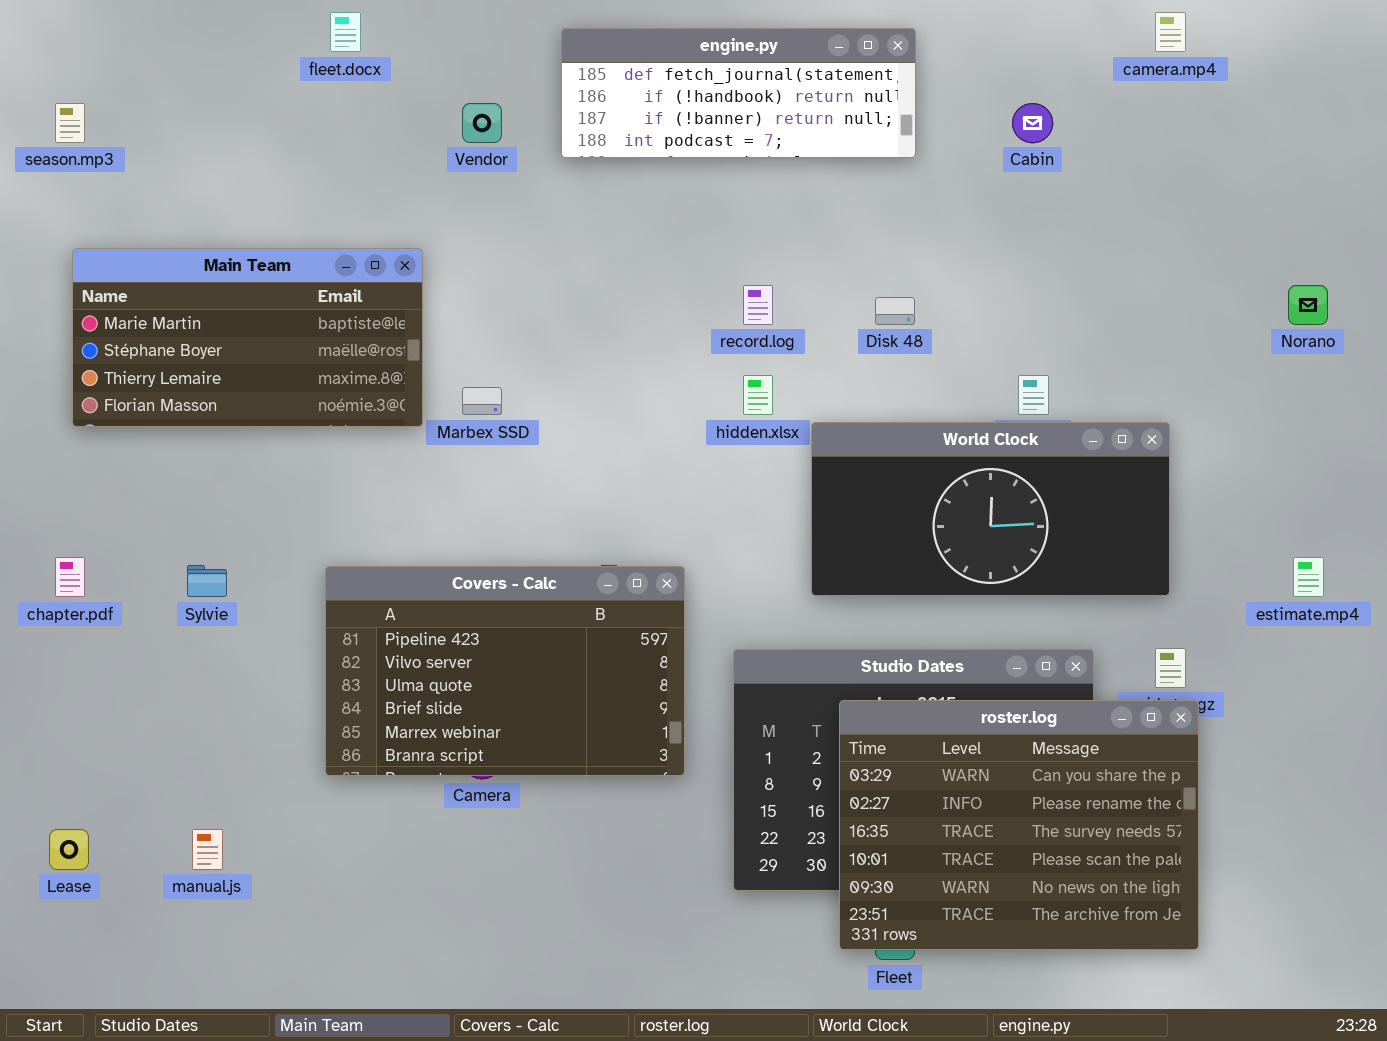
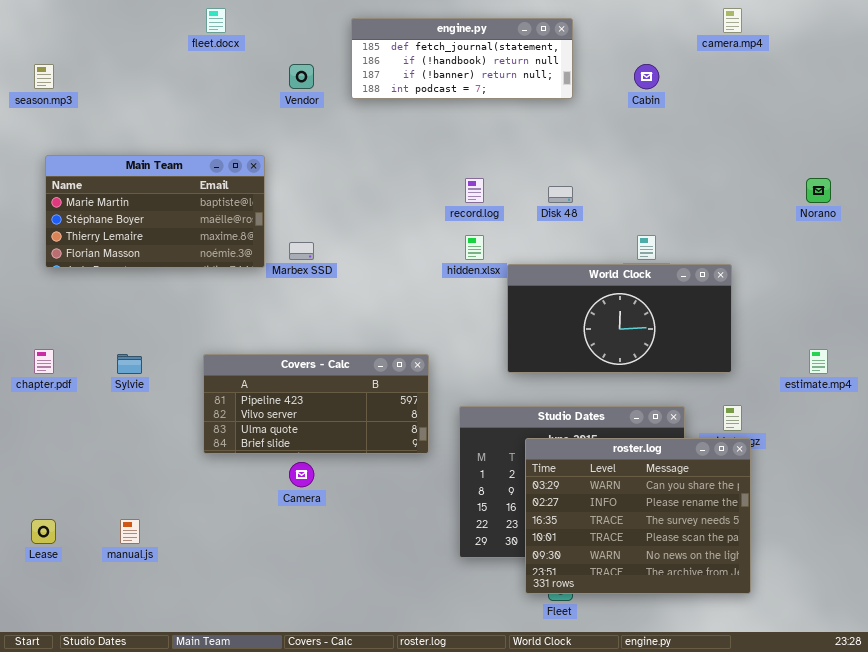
Covers - Calc: [325,566,685,776] -> [203,354,429,454], resized

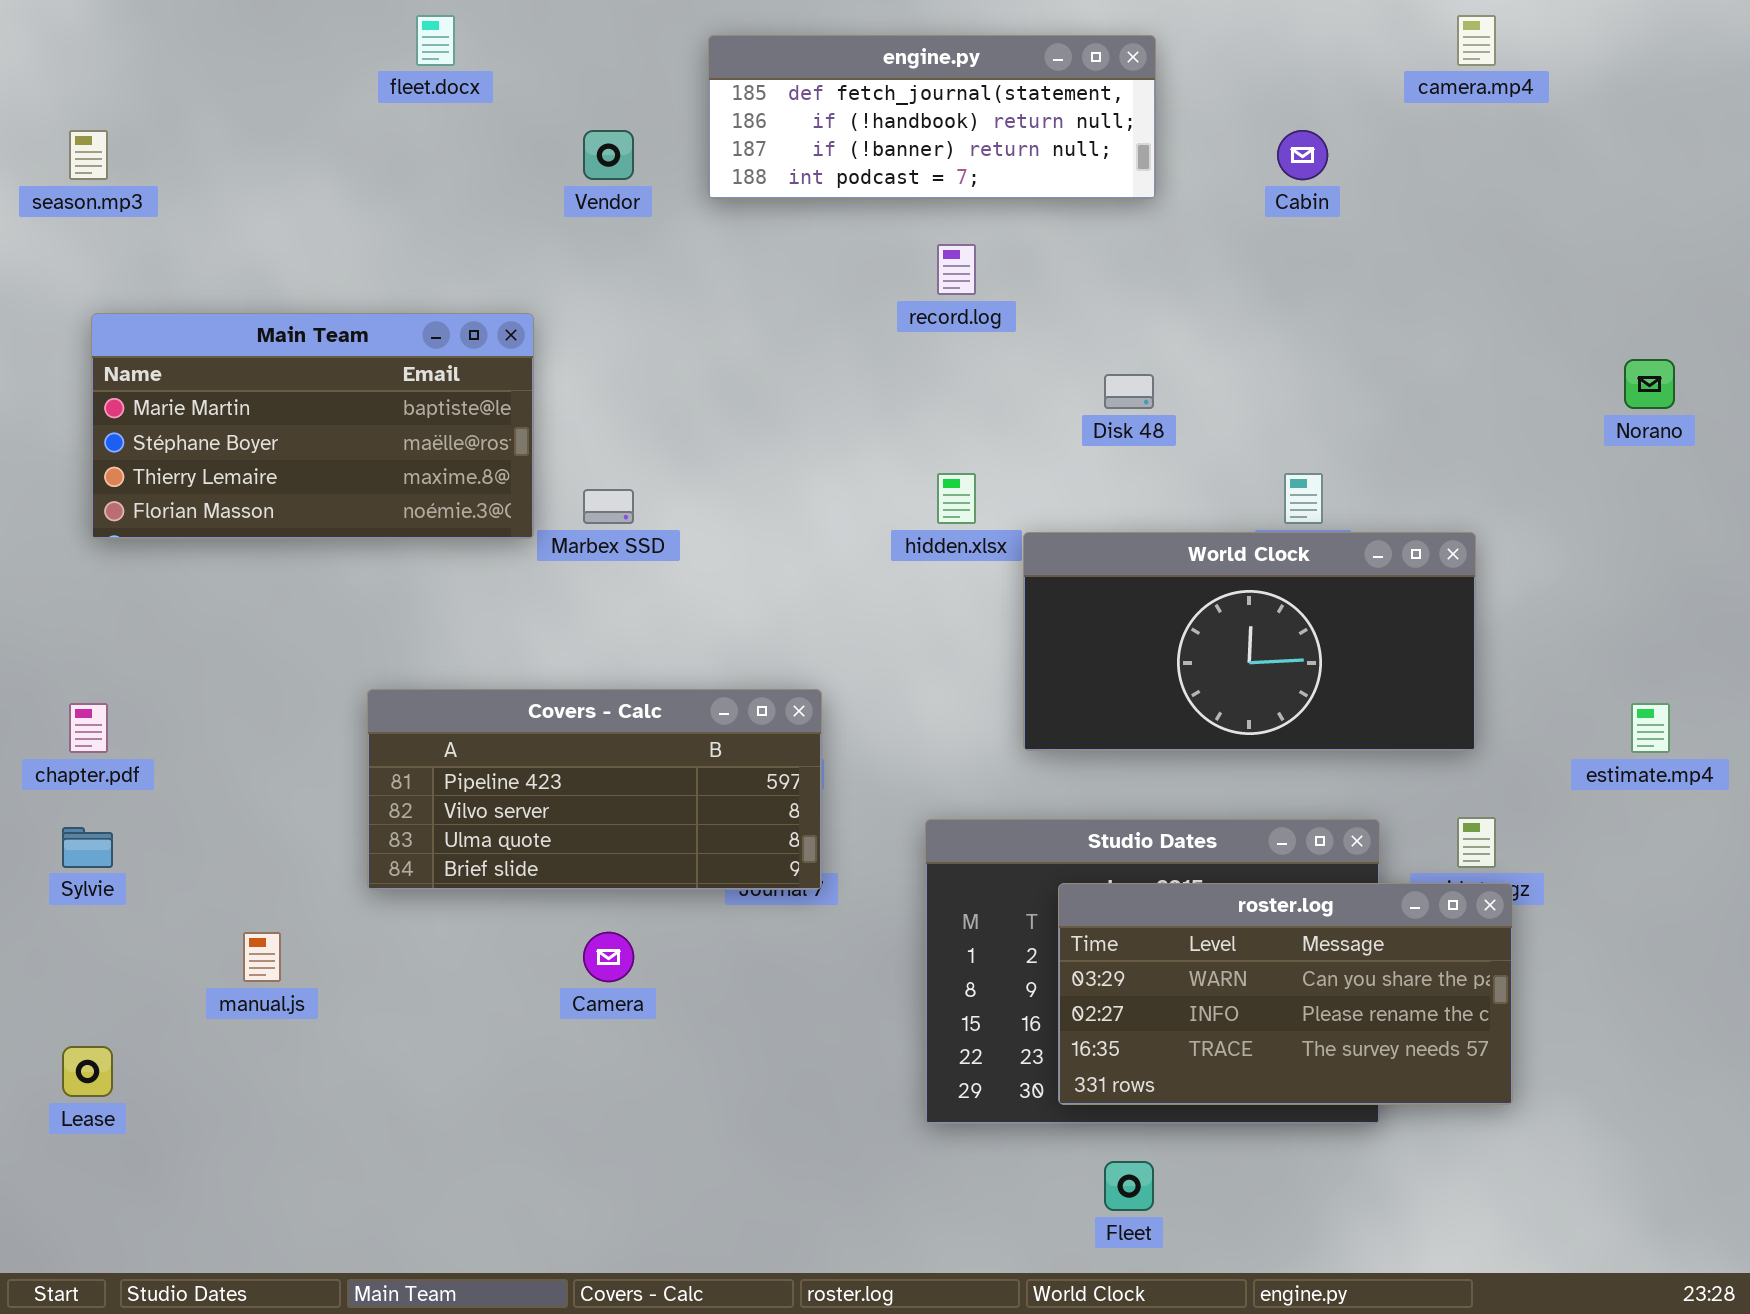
record.log: [465,178,484,203] -> [937,244,976,295], moved
Sylvie: [117,354,142,374] -> [62,827,113,868], moved
Covers - Calc: [203,354,429,454] -> [367,689,822,890], moved
roster.log: [525,438,751,594] -> [1058,883,1513,1105], resized
manual.js: [120,519,140,544] -> [243,932,281,982], moved

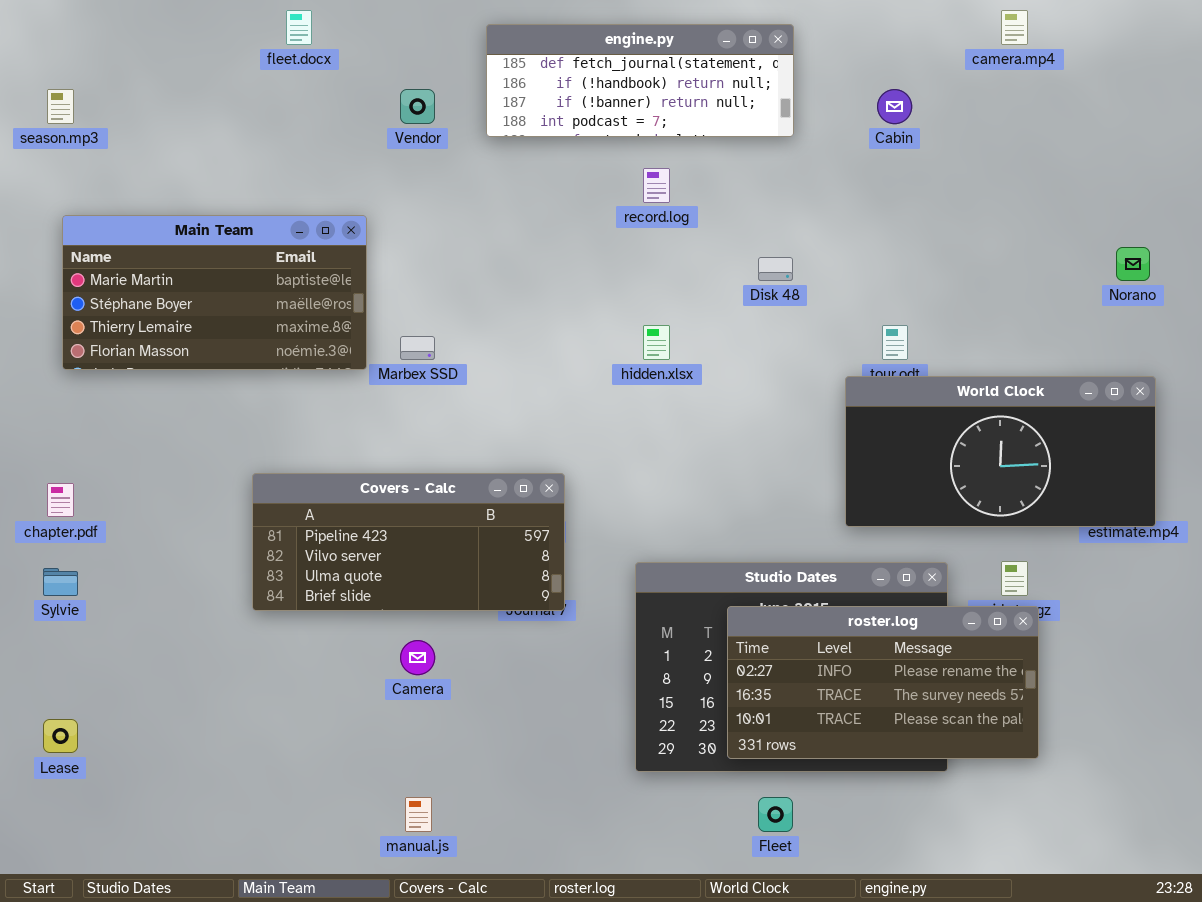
World Clock: [1023,532,1476,751] -> [845,376,1156,527], moved
roster.log: [1058,883,1513,1105] -> [727,606,1039,759], scrolled down 1 row
manual.js: [243,932,281,982] -> [405,797,432,832], moved

